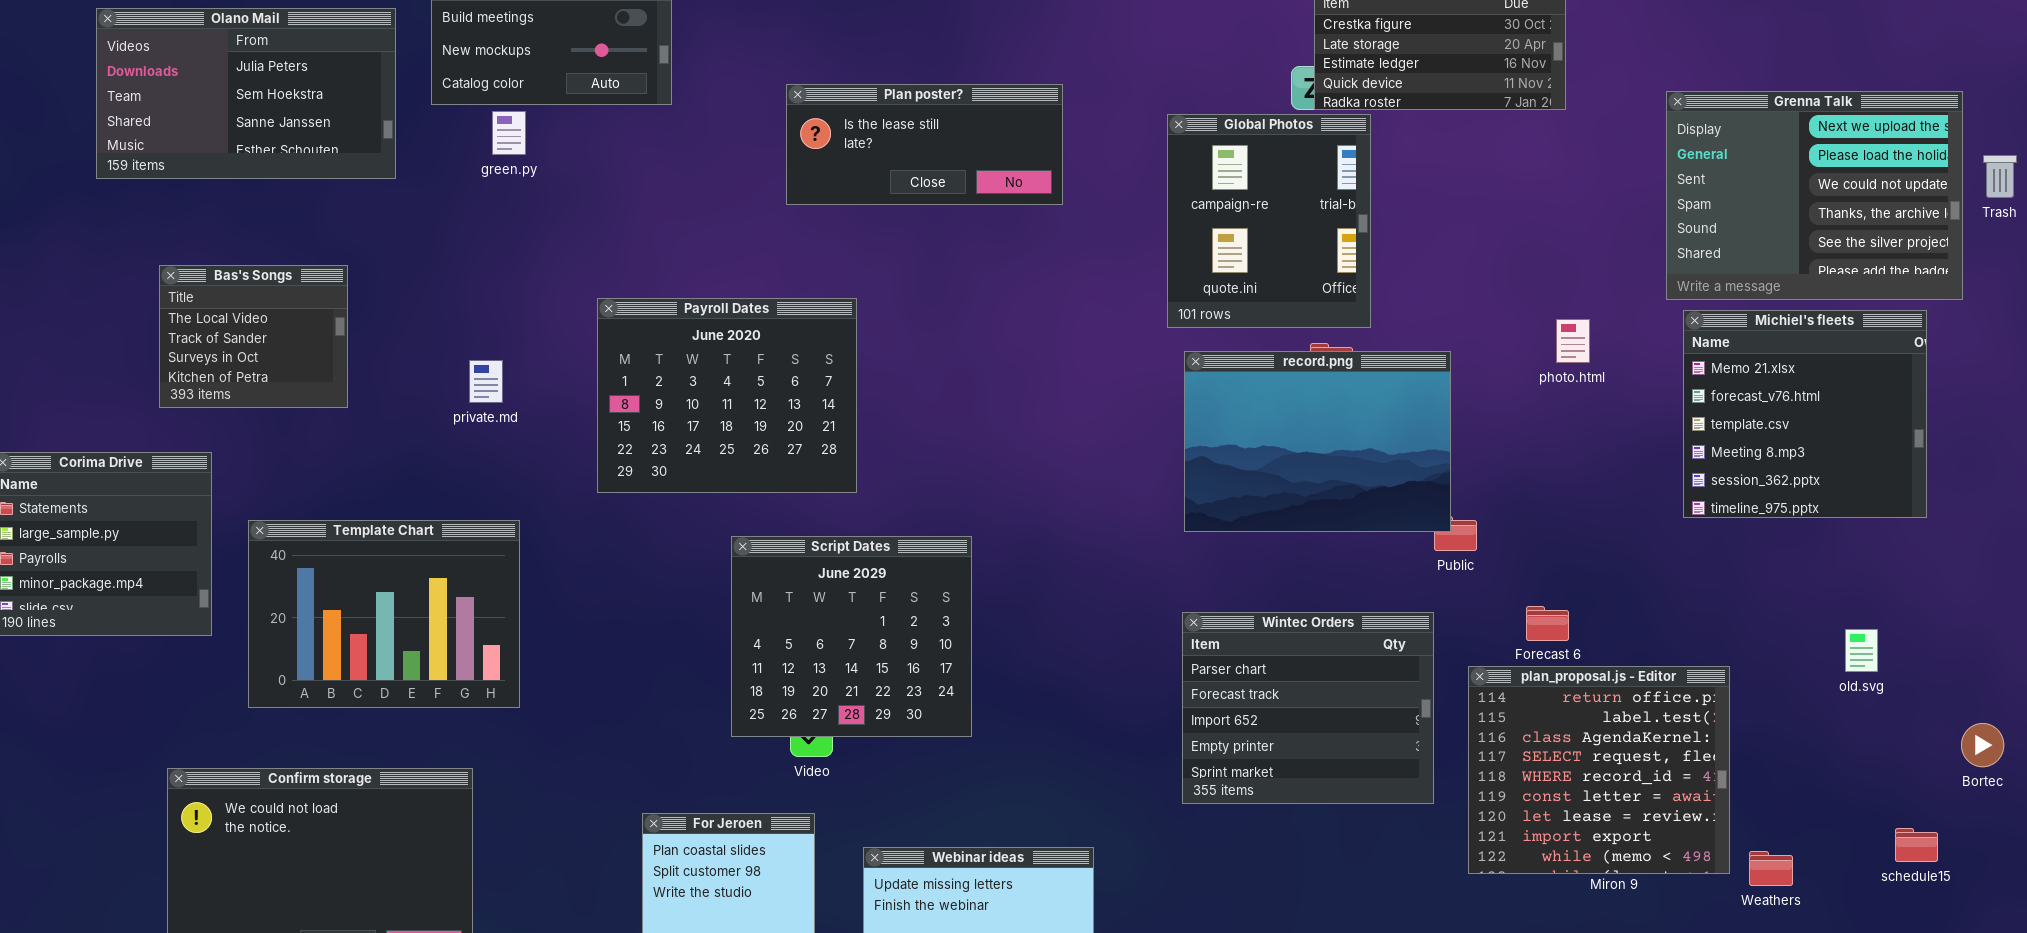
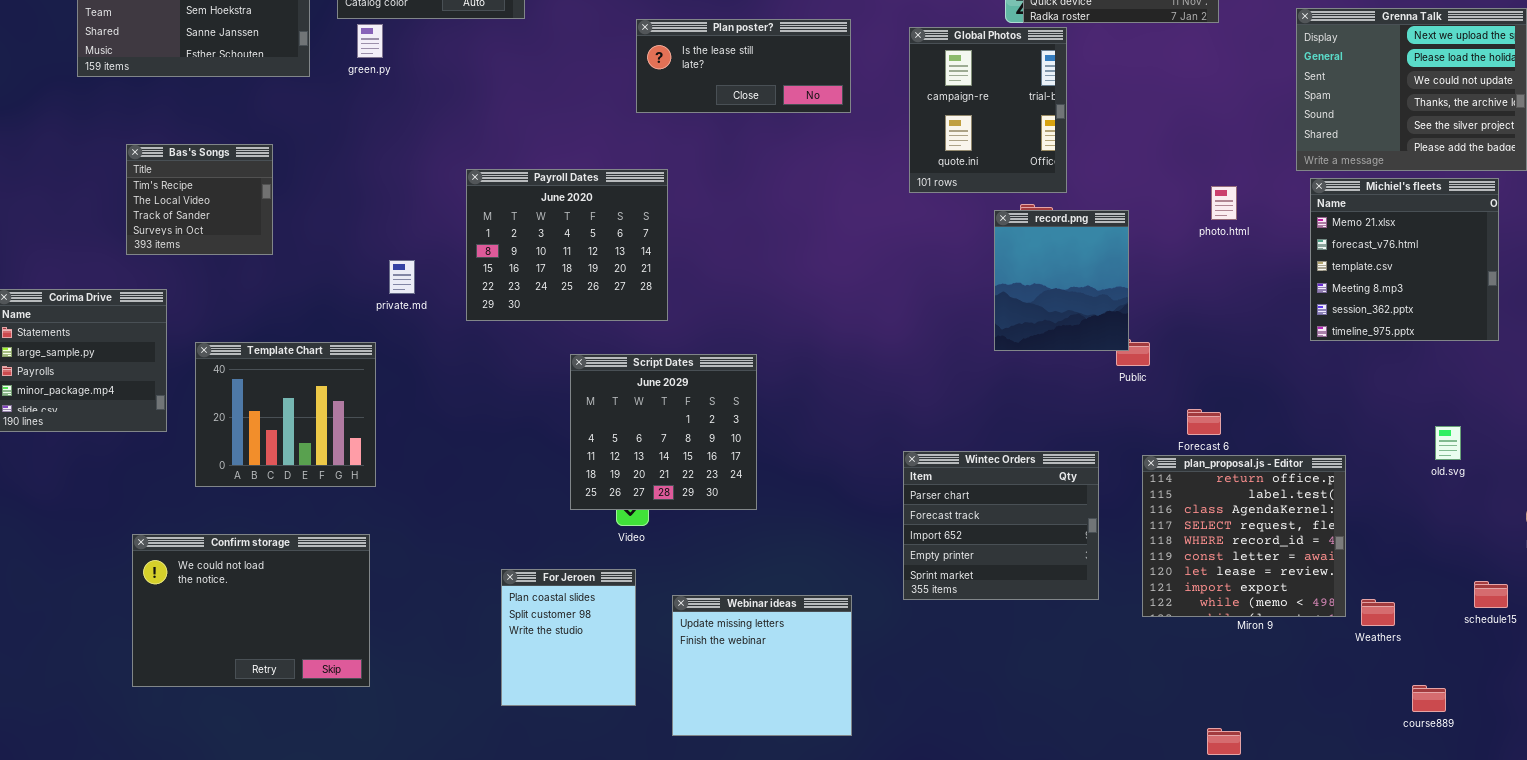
Plan poster?: [786,84,1063,205] -> [636,19,851,113], moved
green.py: [492,111,526,155] -> [357,24,383,58], moved
Bas's Songs: [159,265,348,408] -> [126,144,273,255], scrolled up 1 row
record.png: [1184,351,1451,532] -> [994,210,1129,351], resized
private.md: [469,360,503,403] -> [389,260,415,294], moved
Template Chart: [248,520,520,708] -> [195,342,376,487], resized
Wintec Orders: [1182,612,1434,804] -> [903,451,1099,600], moved

